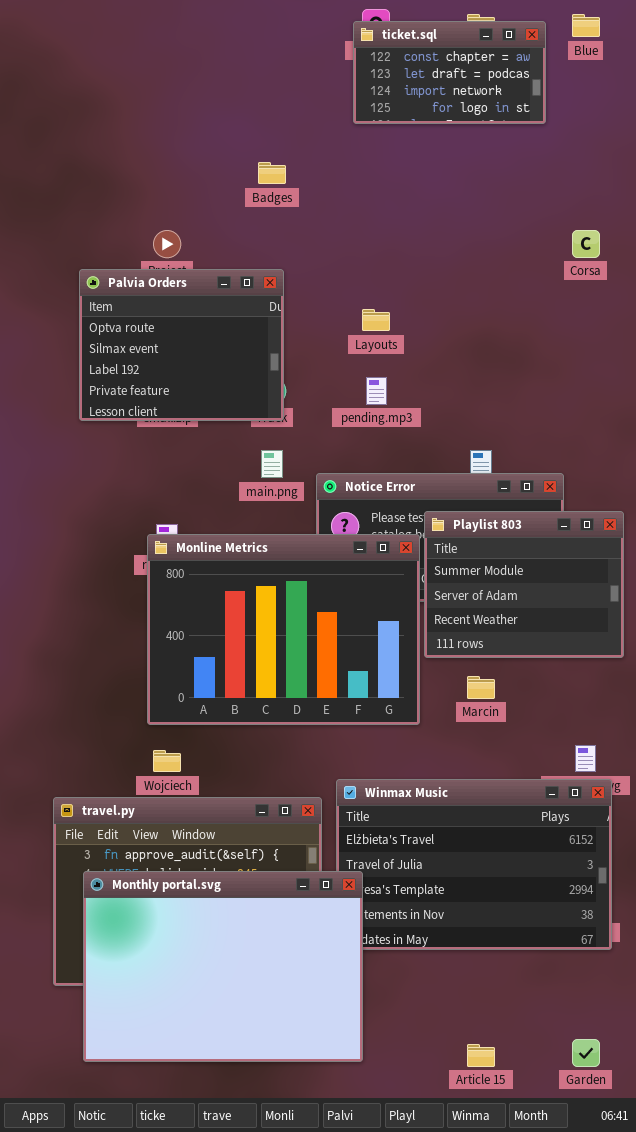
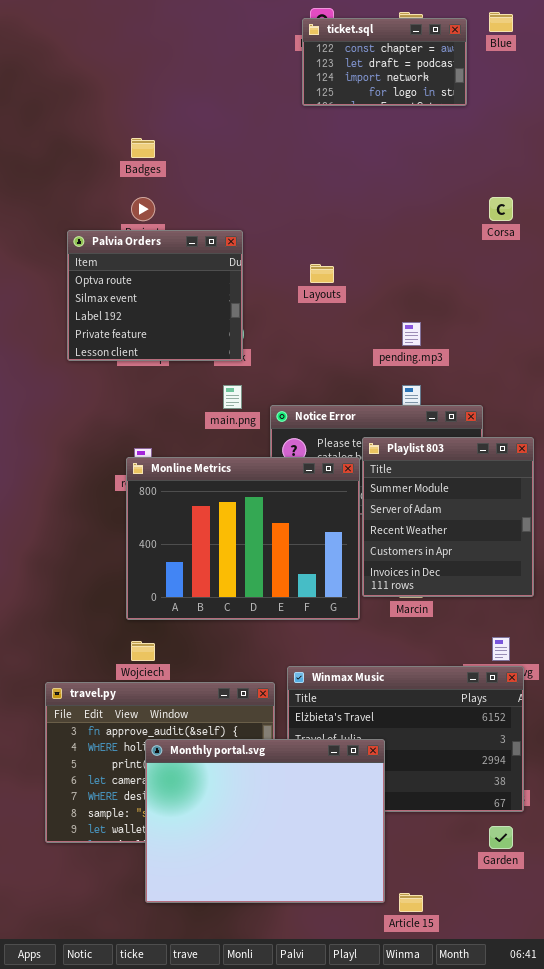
Badges: [258,162,286,184] -> [131,138,155,158], moved
pending.mp3: [366,377,387,405] -> [402,322,421,346], moved
Playlist 803: [424,511,624,658] -> [362,437,534,597], resized
Monthly portal.svg: [83,871,363,1062] -> [145,739,385,903], moved
Garden: [572,1039,600,1067] -> [489,826,513,849], moved

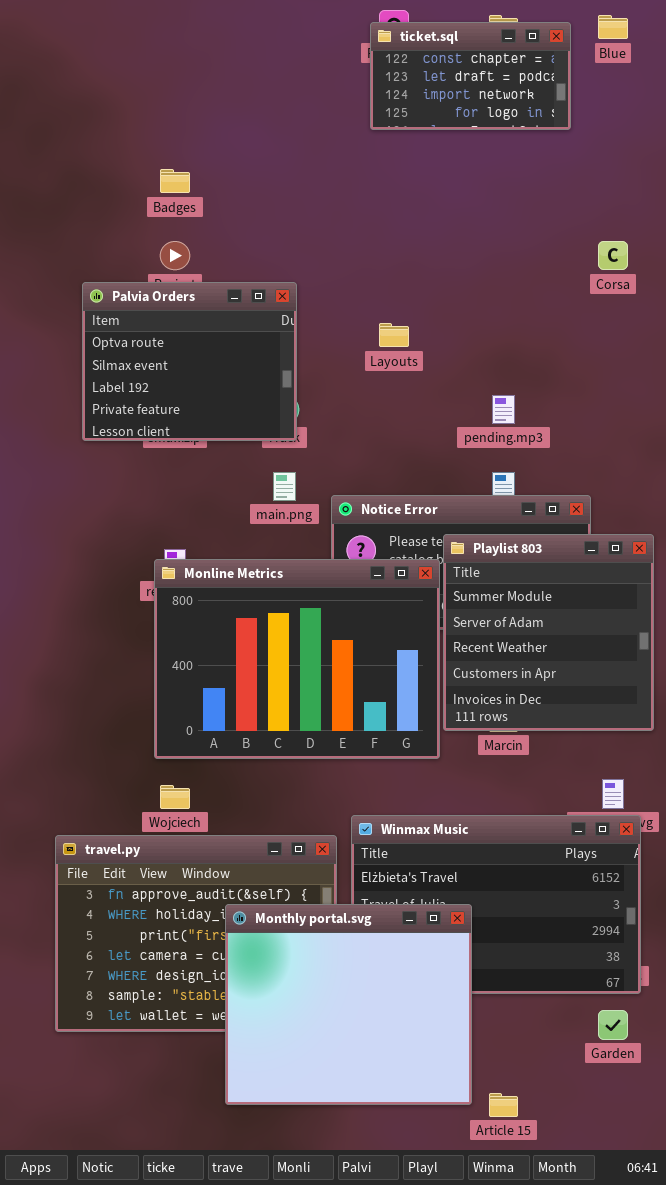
Monthly portal.svg: [145,739,385,903] -> [225,904,472,1105], resized

